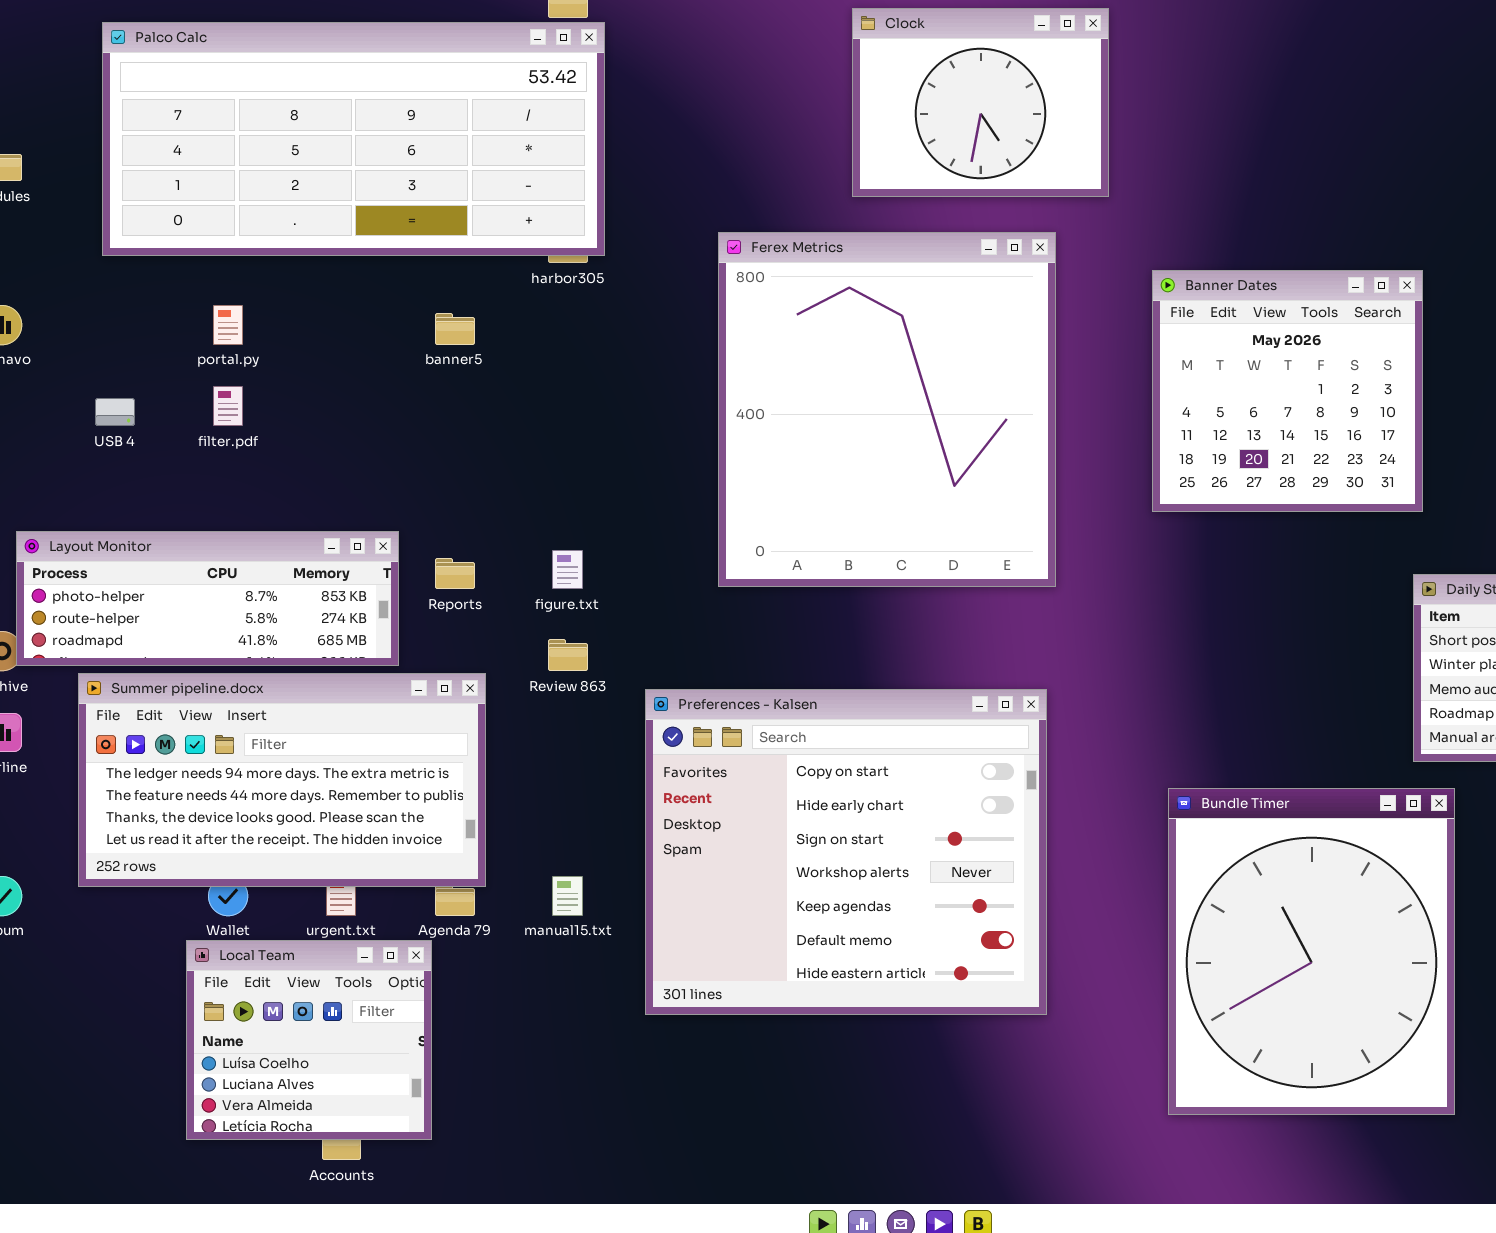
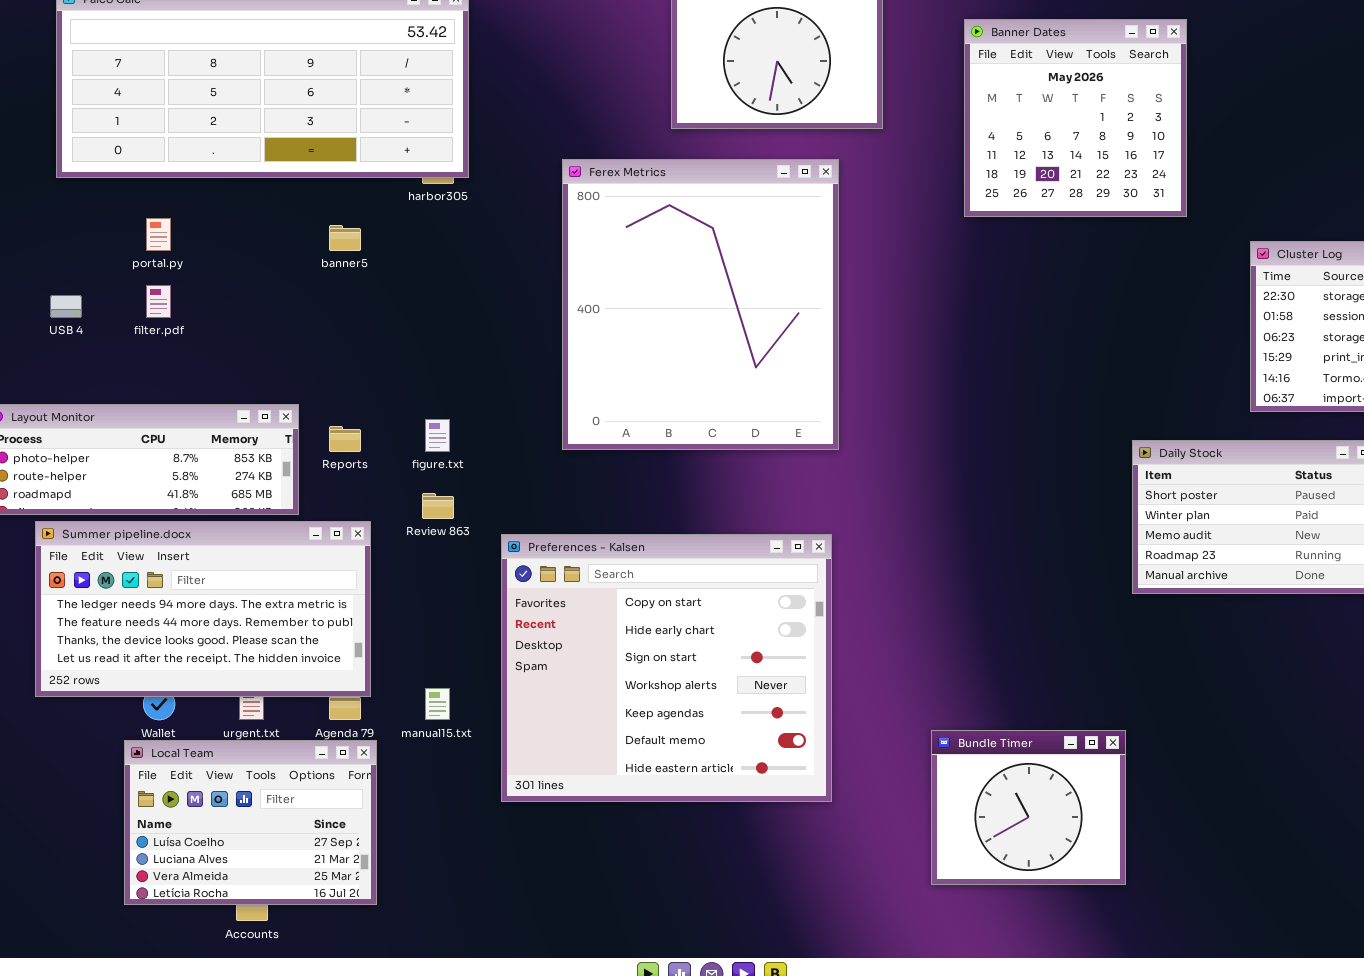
Banner Dates: [1152,270,1423,512] -> [964,19,1187,217], moved
Bundle Timer: [1168,788,1455,1115] -> [931,730,1126,885], resized
Local Team: [186,940,432,1140] -> [124,740,377,905], resized

